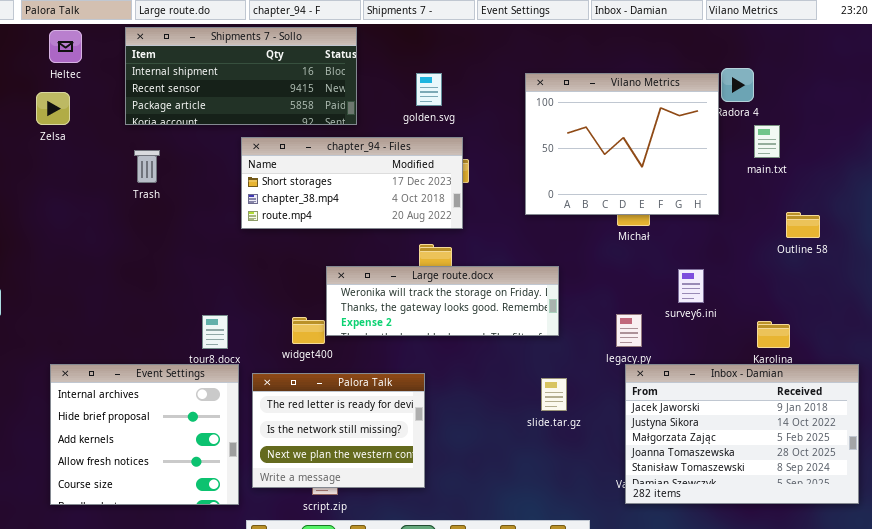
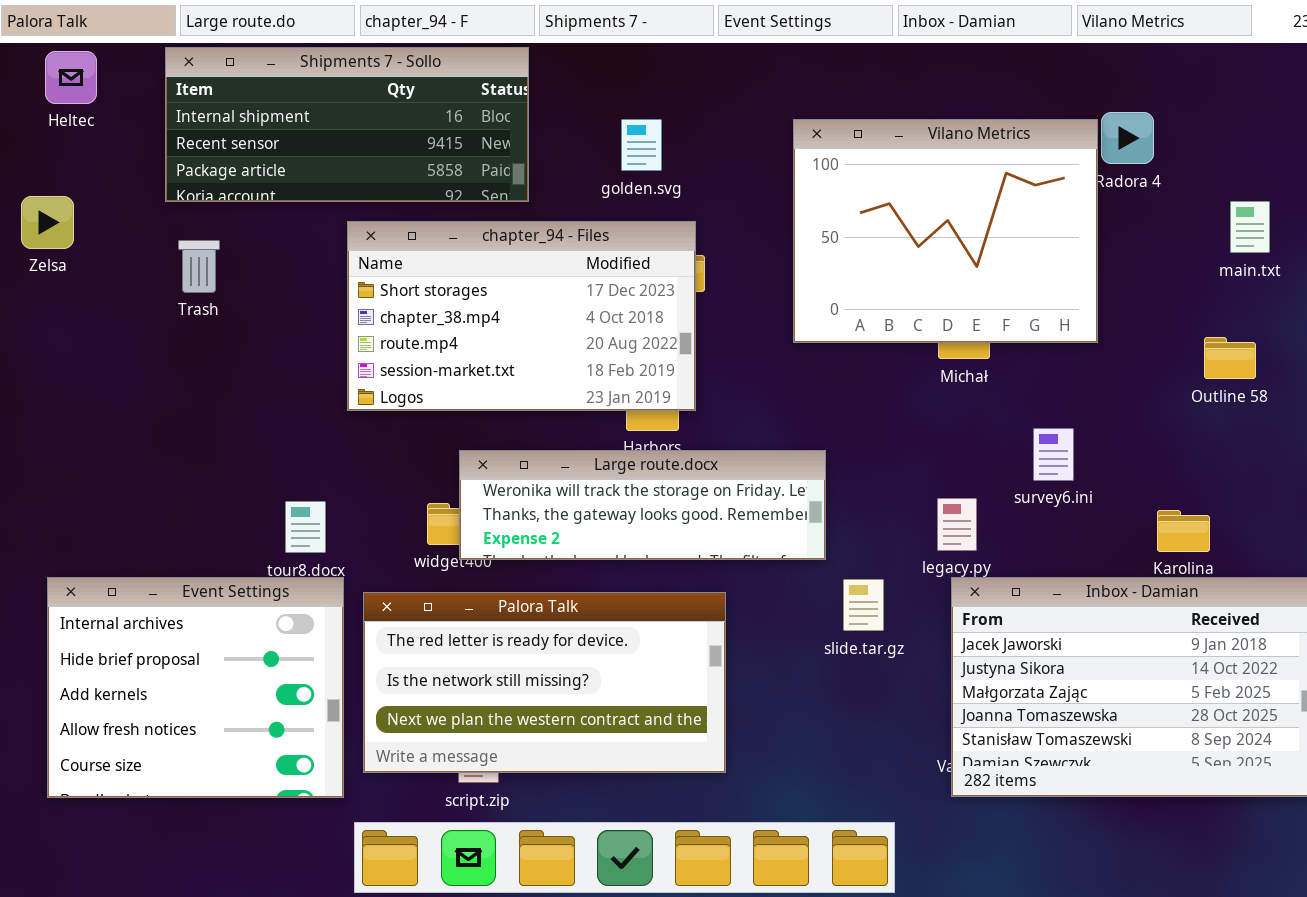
Zelsa: [36,92,70,125] -> [21,196,74,249], moved
main.txt: [754,125,780,158] -> [1230,201,1270,253], moved
chapter_94 - Files: [241,137,463,229] -> [347,221,696,411], resized
Large route.docx: [326,266,559,336] -> [459,450,826,560], moved
Palora Talk: [252,373,425,488] -> [363,592,726,773], resized
slide.tar.gz: [541,378,567,411] -> [843,579,884,631], moved

